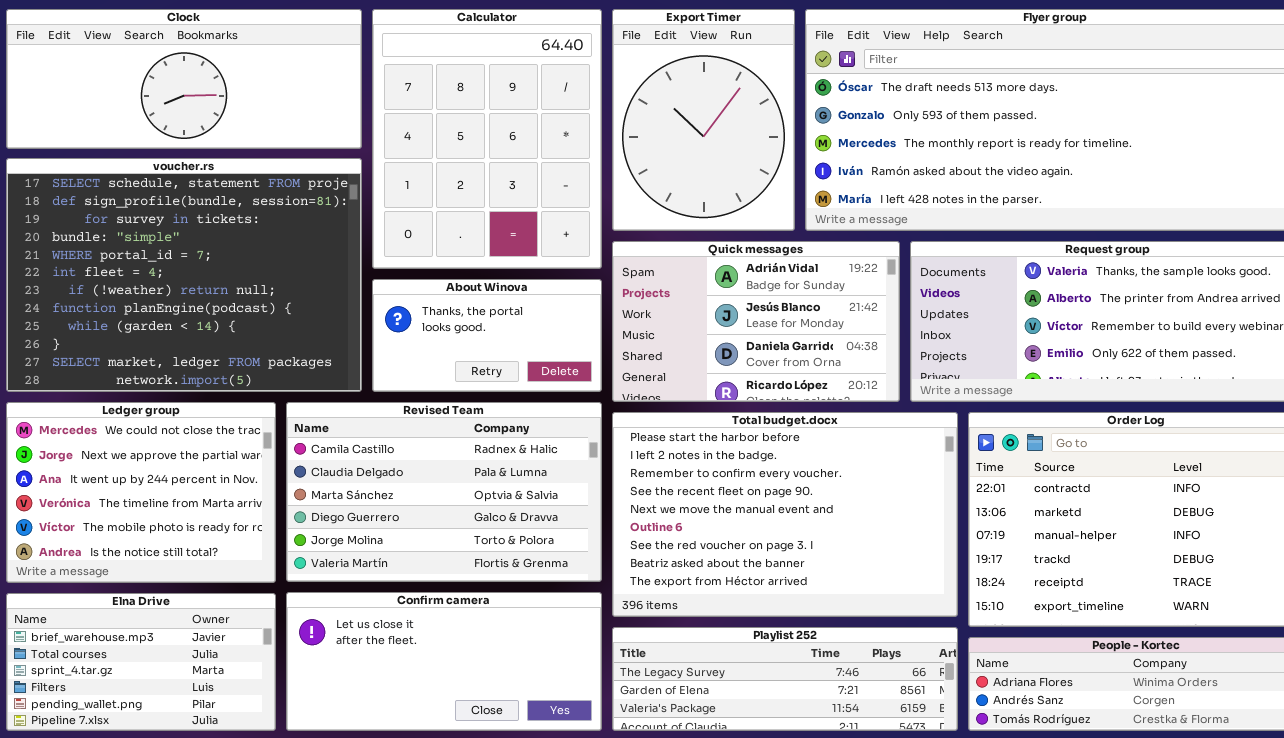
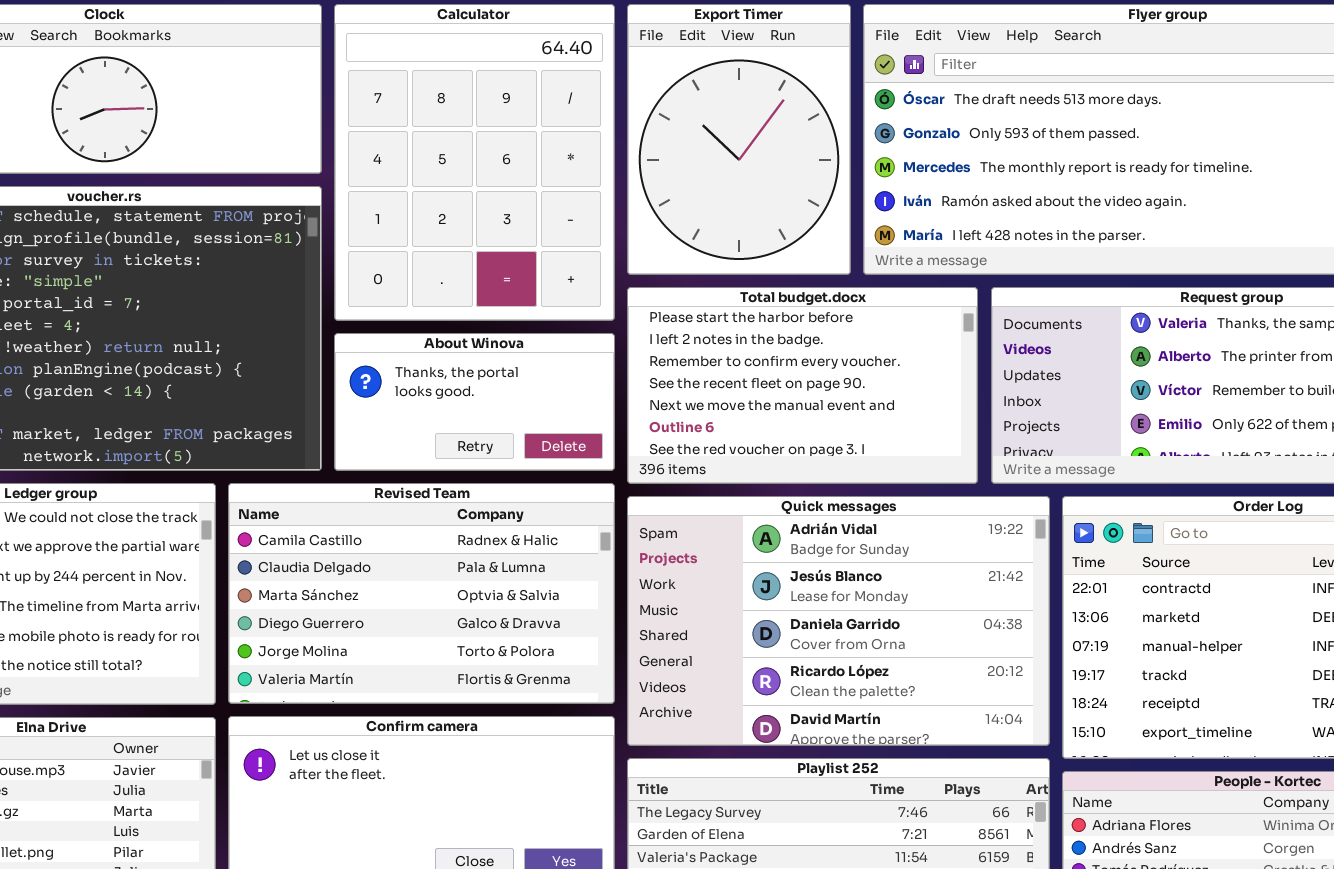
Quick messages: [612,241,900,402] -> [627,496,1050,746], moved, resized
Total budget.docx: [612,412,958,617] -> [627,287,978,484], moved, resized

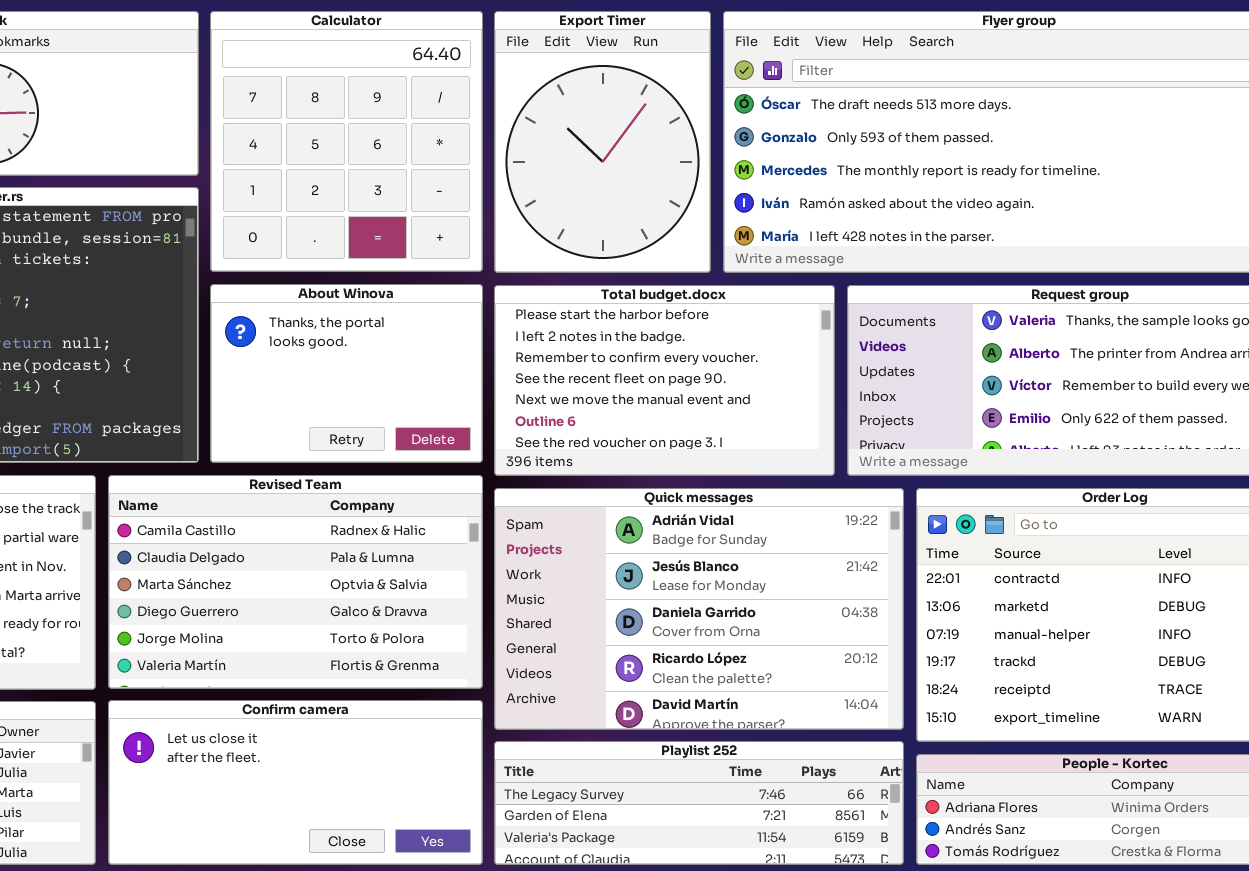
Calculator: [334,4,615,321] -> [210,11,483,272], resized
About Winova: [334,333,615,471] -> [210,284,483,463], resized

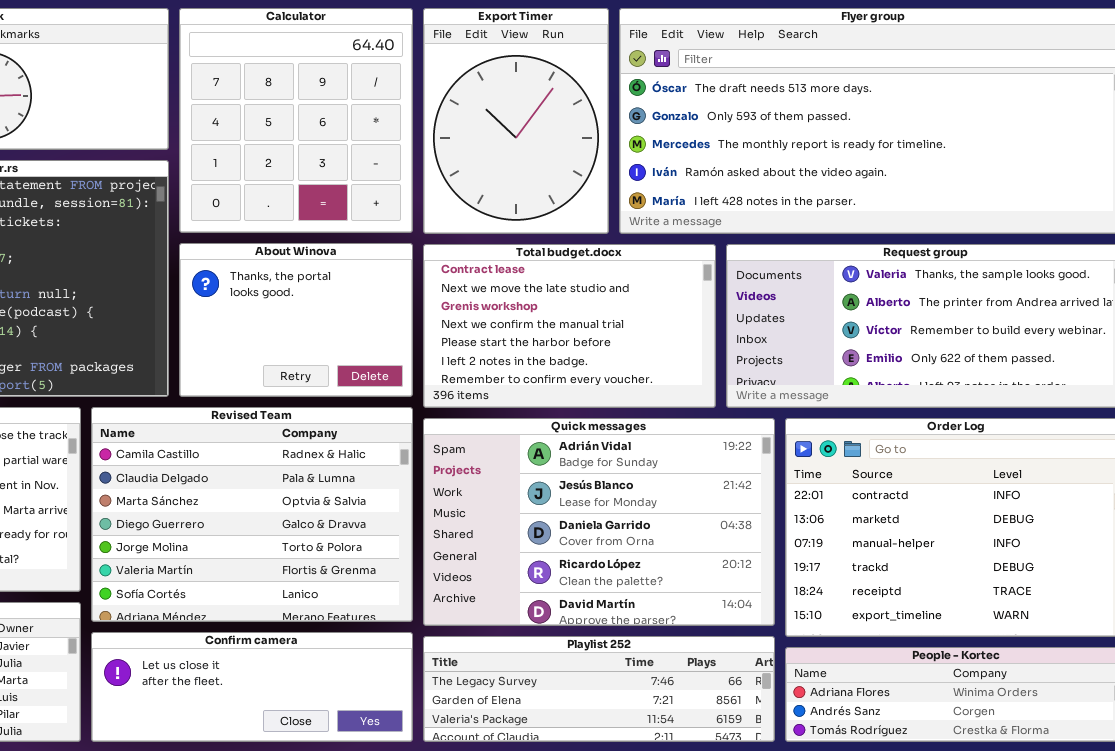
Total budget.docx: [494,285,835,476] -> [423,244,716,408], scrolled up 4 rows
Revised Team: [108,475,483,689] -> [91,407,413,622], resized
Confirm camera: [108,700,483,865] -> [91,632,413,742], resized

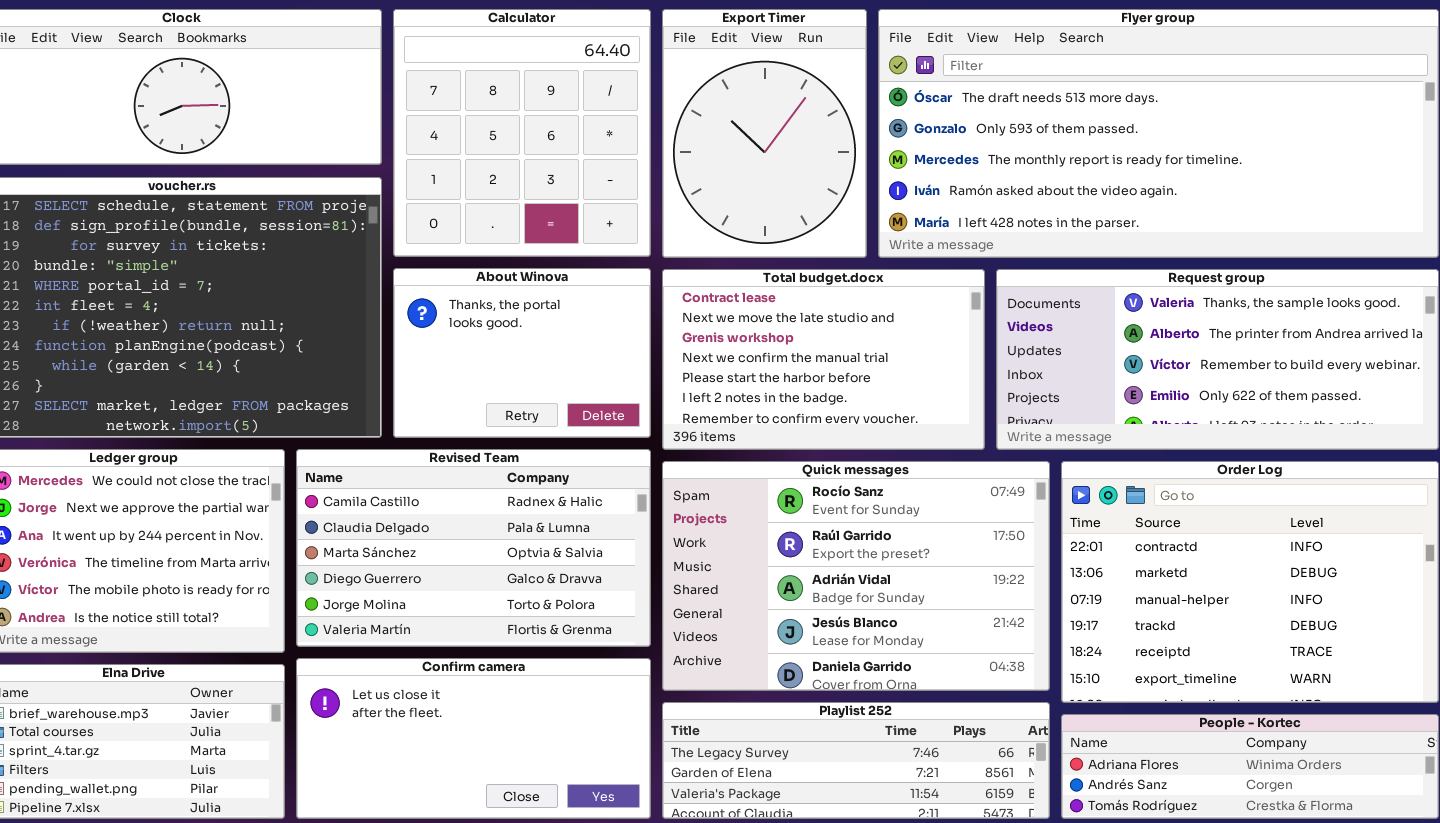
Revised Team: [91,407,413,622] -> [296,449,651,647], resized
Quick messages: [423,418,775,626] -> [662,461,1050,691], scrolled up 2 rows
Confirm camera: [91,632,413,742] -> [296,658,651,819], resized

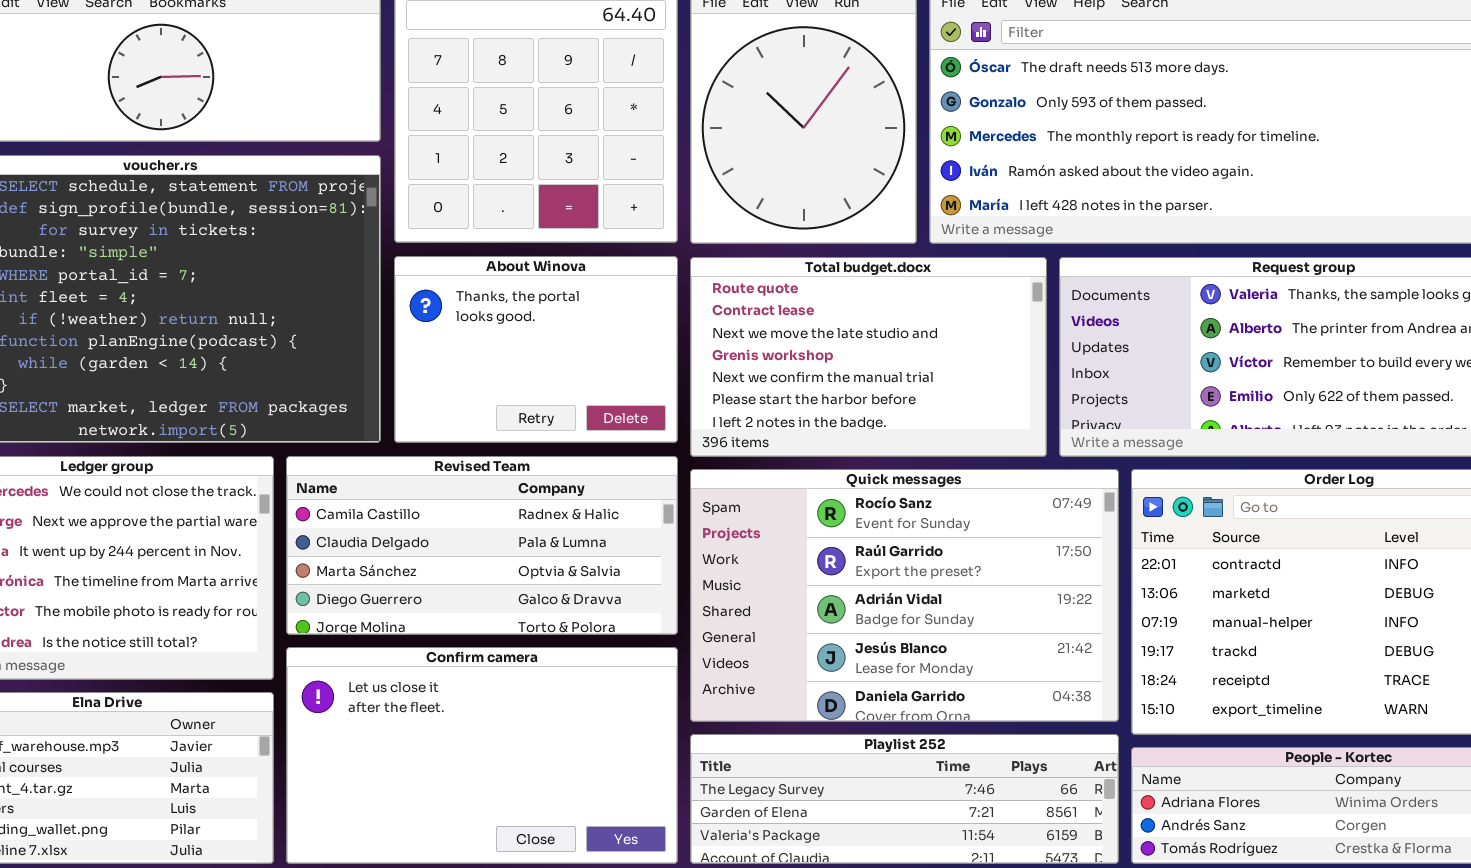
Total budget.docx: [662,269,985,450] -> [690,257,1047,457], scrolled up 1 row
Revised Team: [296,449,651,647] -> [286,456,678,635], resized
Confirm camera: [296,658,651,819] -> [286,647,678,864], resized

